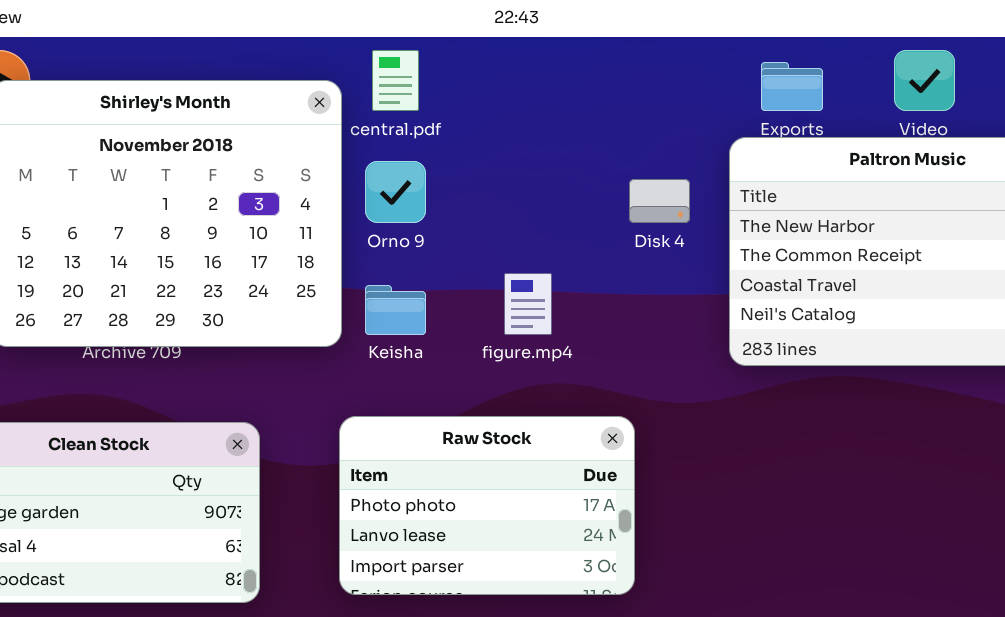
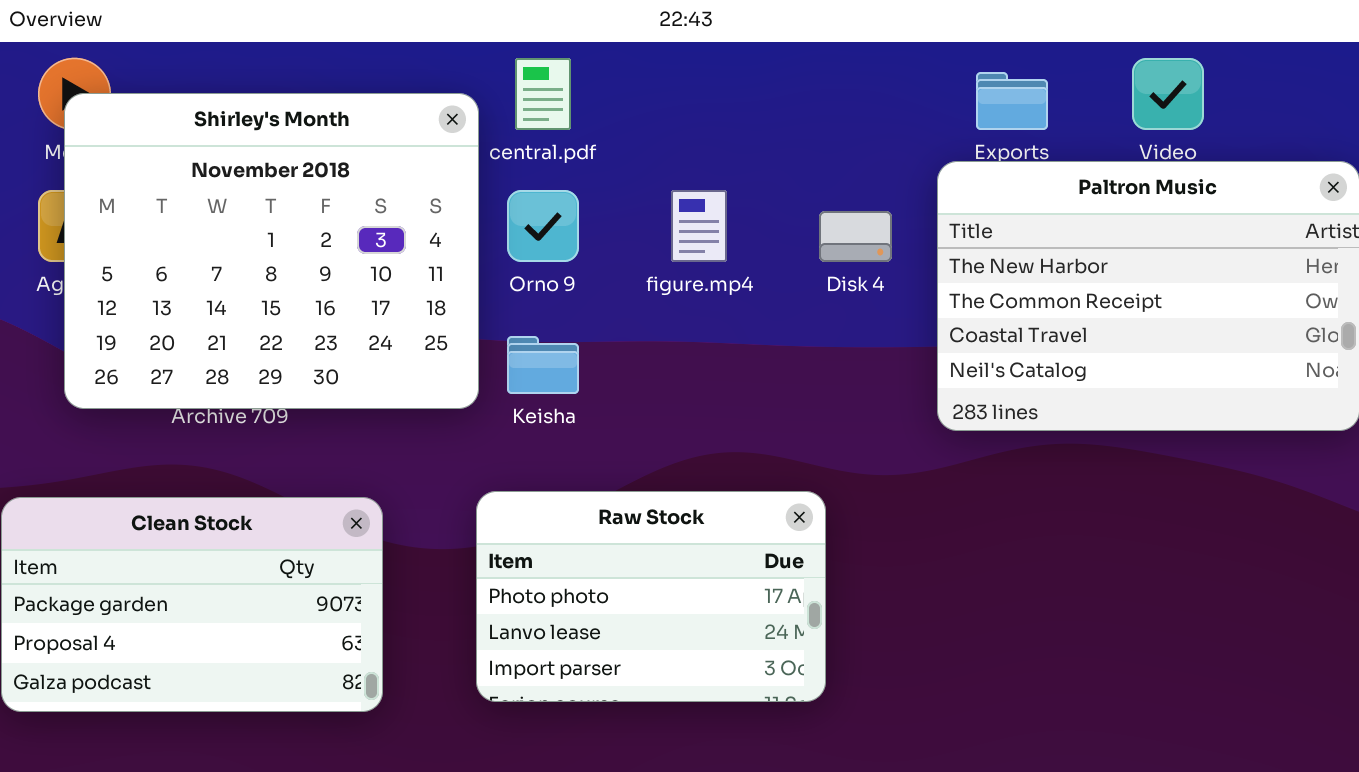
figure.mp4: [504,273,552,335] -> [671,190,727,262], moved

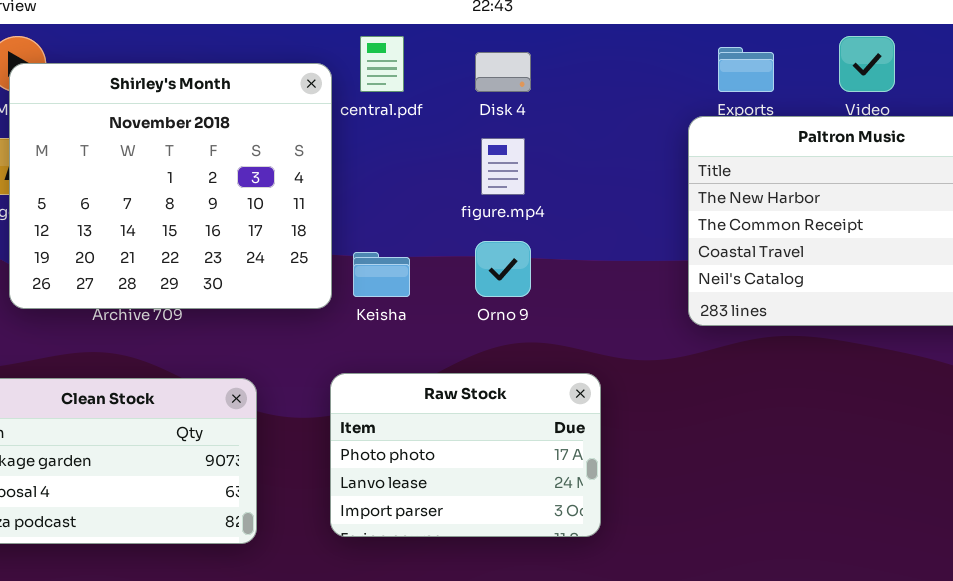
Orno 9: [507,190,579,262] -> [475,241,531,297], moved
Disk 4: [819,211,892,262] -> [475,52,531,92], moved

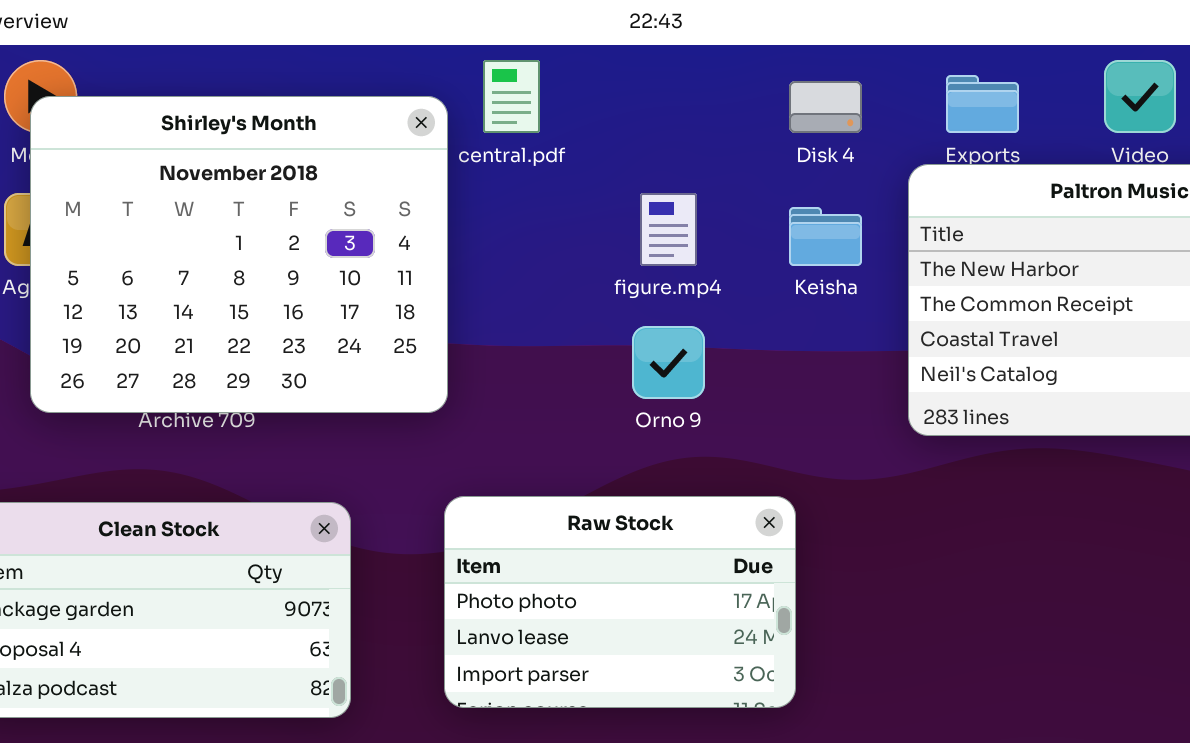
Disk 4: [475,52,531,92] -> [789,81,862,133], moved
Keisha: [353,252,410,297] -> [789,207,862,266], moved

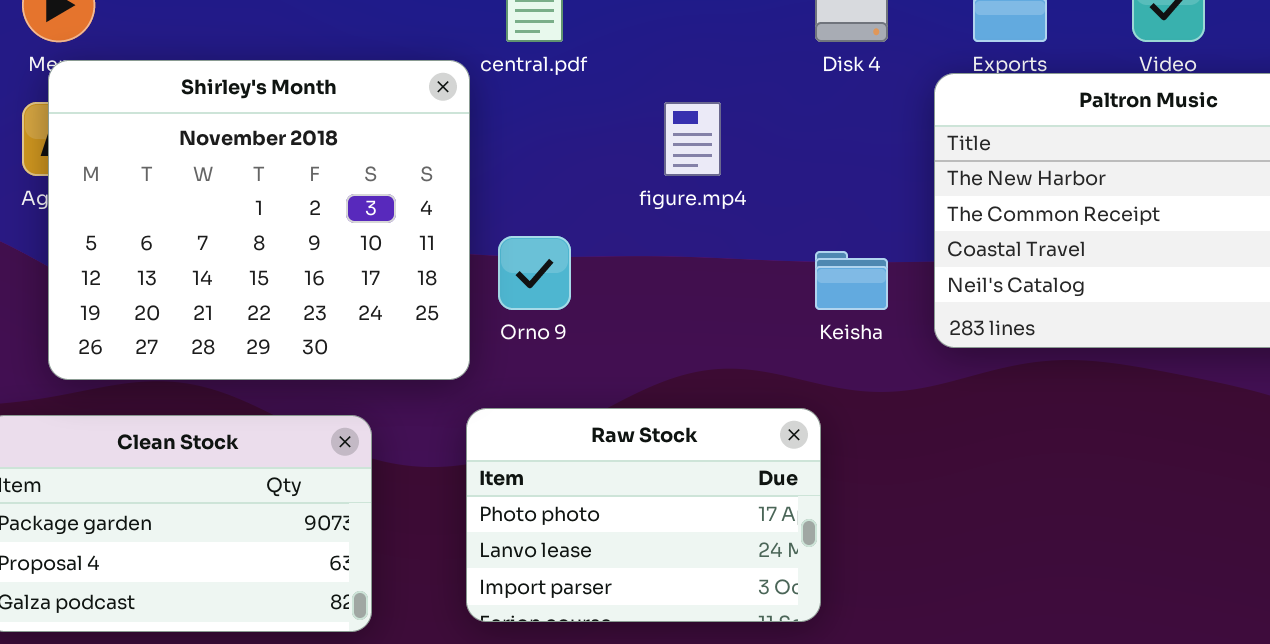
Shirley's Month: [30,96,448,413] -> [48,60,470,380], moved
Keisha: [789,207,862,266] -> [815,251,888,310], moved
Orno 9: [632,326,705,399] -> [498,236,571,310], moved

